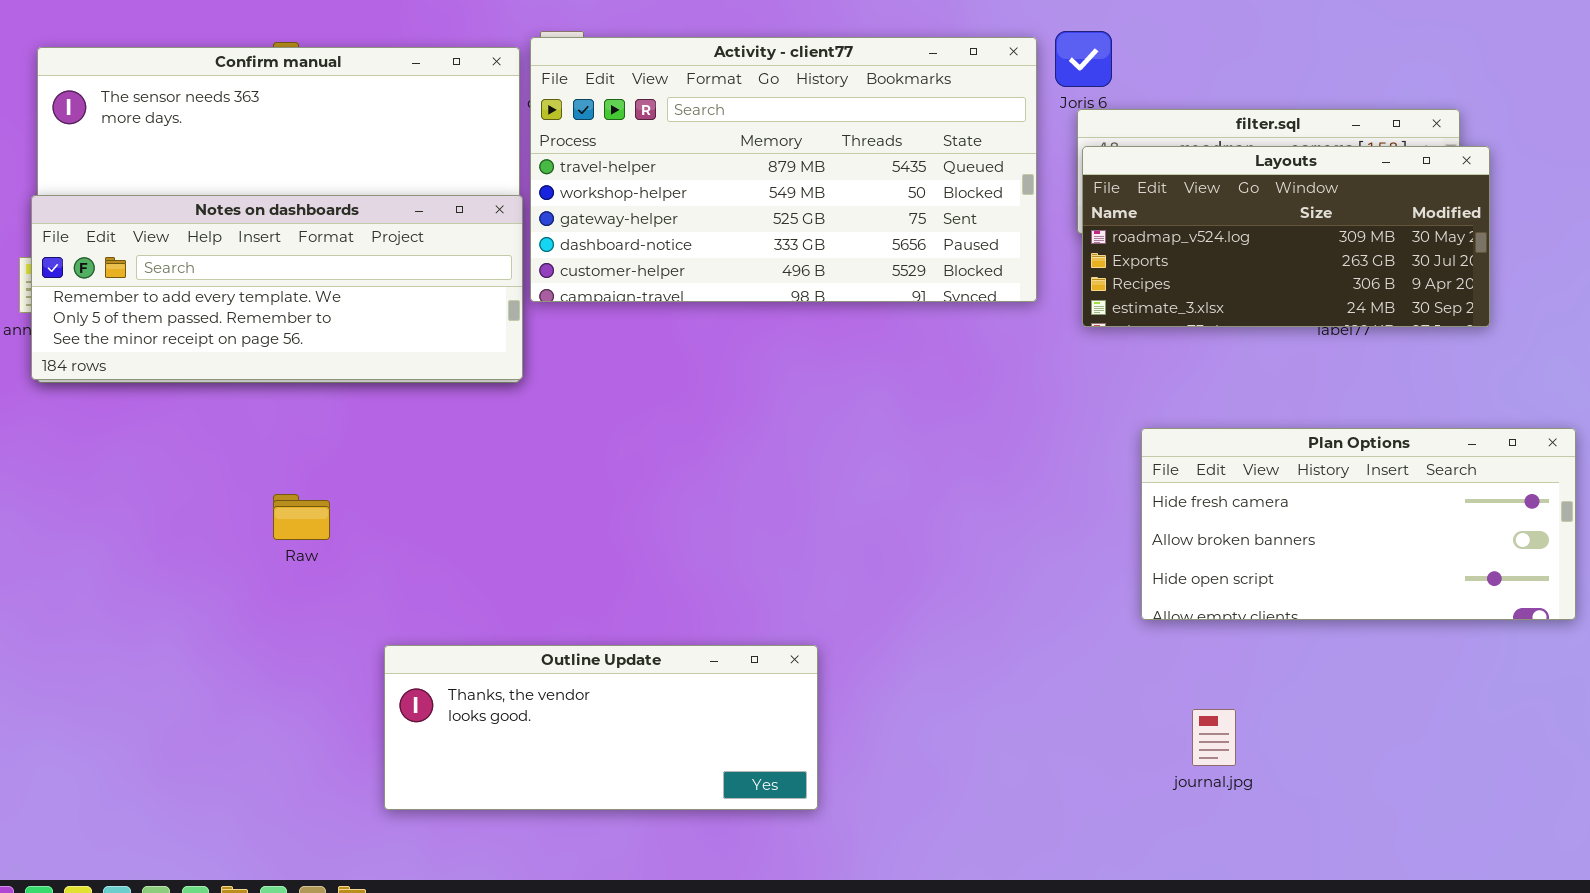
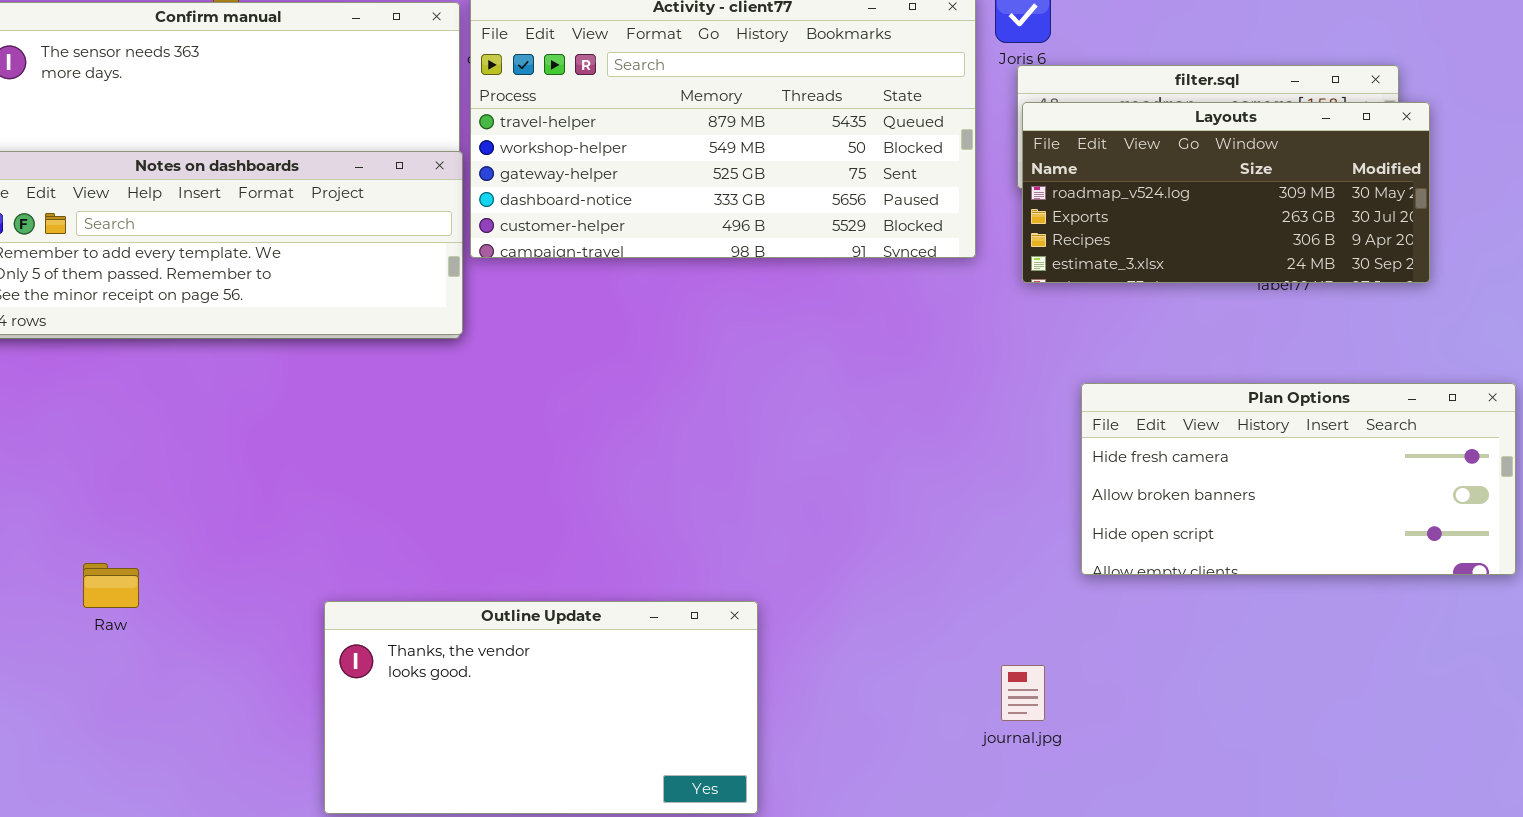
Raw: [273,494,330,540] -> [83,563,139,608], moved
Outline Update: [384,645,818,810] -> [324,601,758,814], resized
journal.jpg: [1192,709,1236,766] -> [1001,665,1045,721], moved

